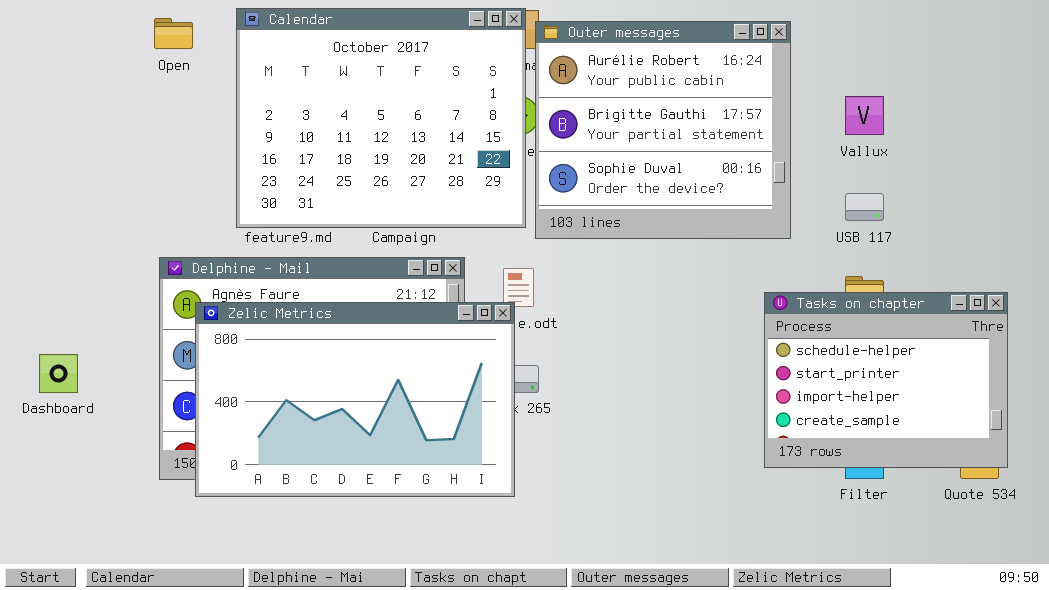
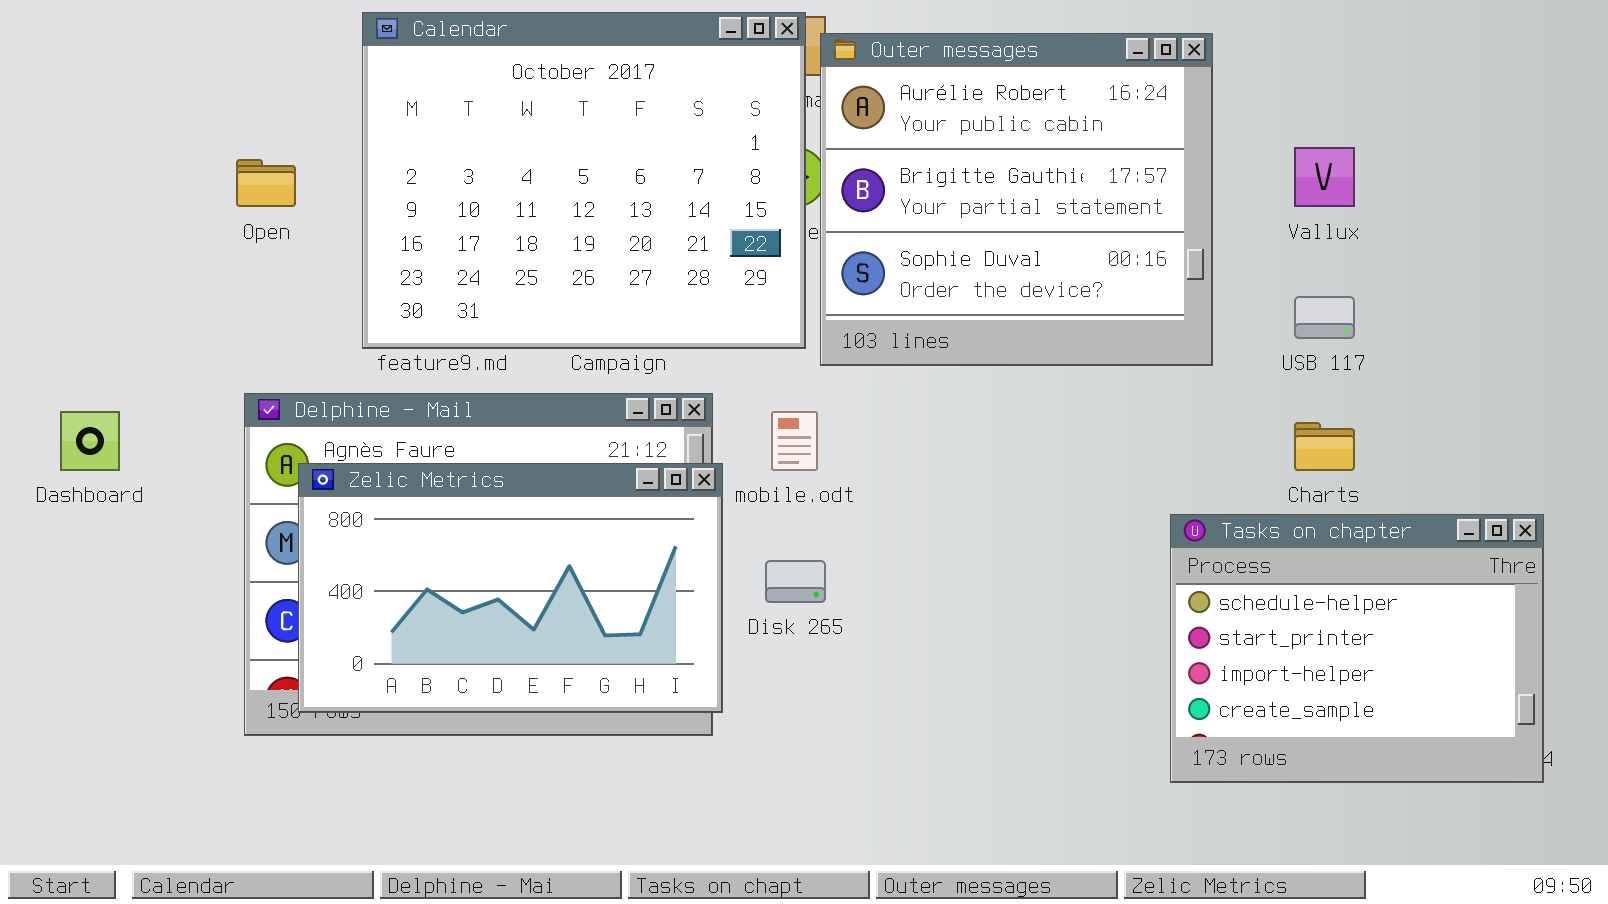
Open: [154,18,193,49] -> [236,159,296,207], moved
Tasks on chapter: [764,292,1008,468] -> [1170,514,1544,783], moved
Zelic Metrics: [195,302,515,497] -> [298,463,723,713], resized
Dashboard: [39,354,78,393] -> [60,411,120,471], moved

